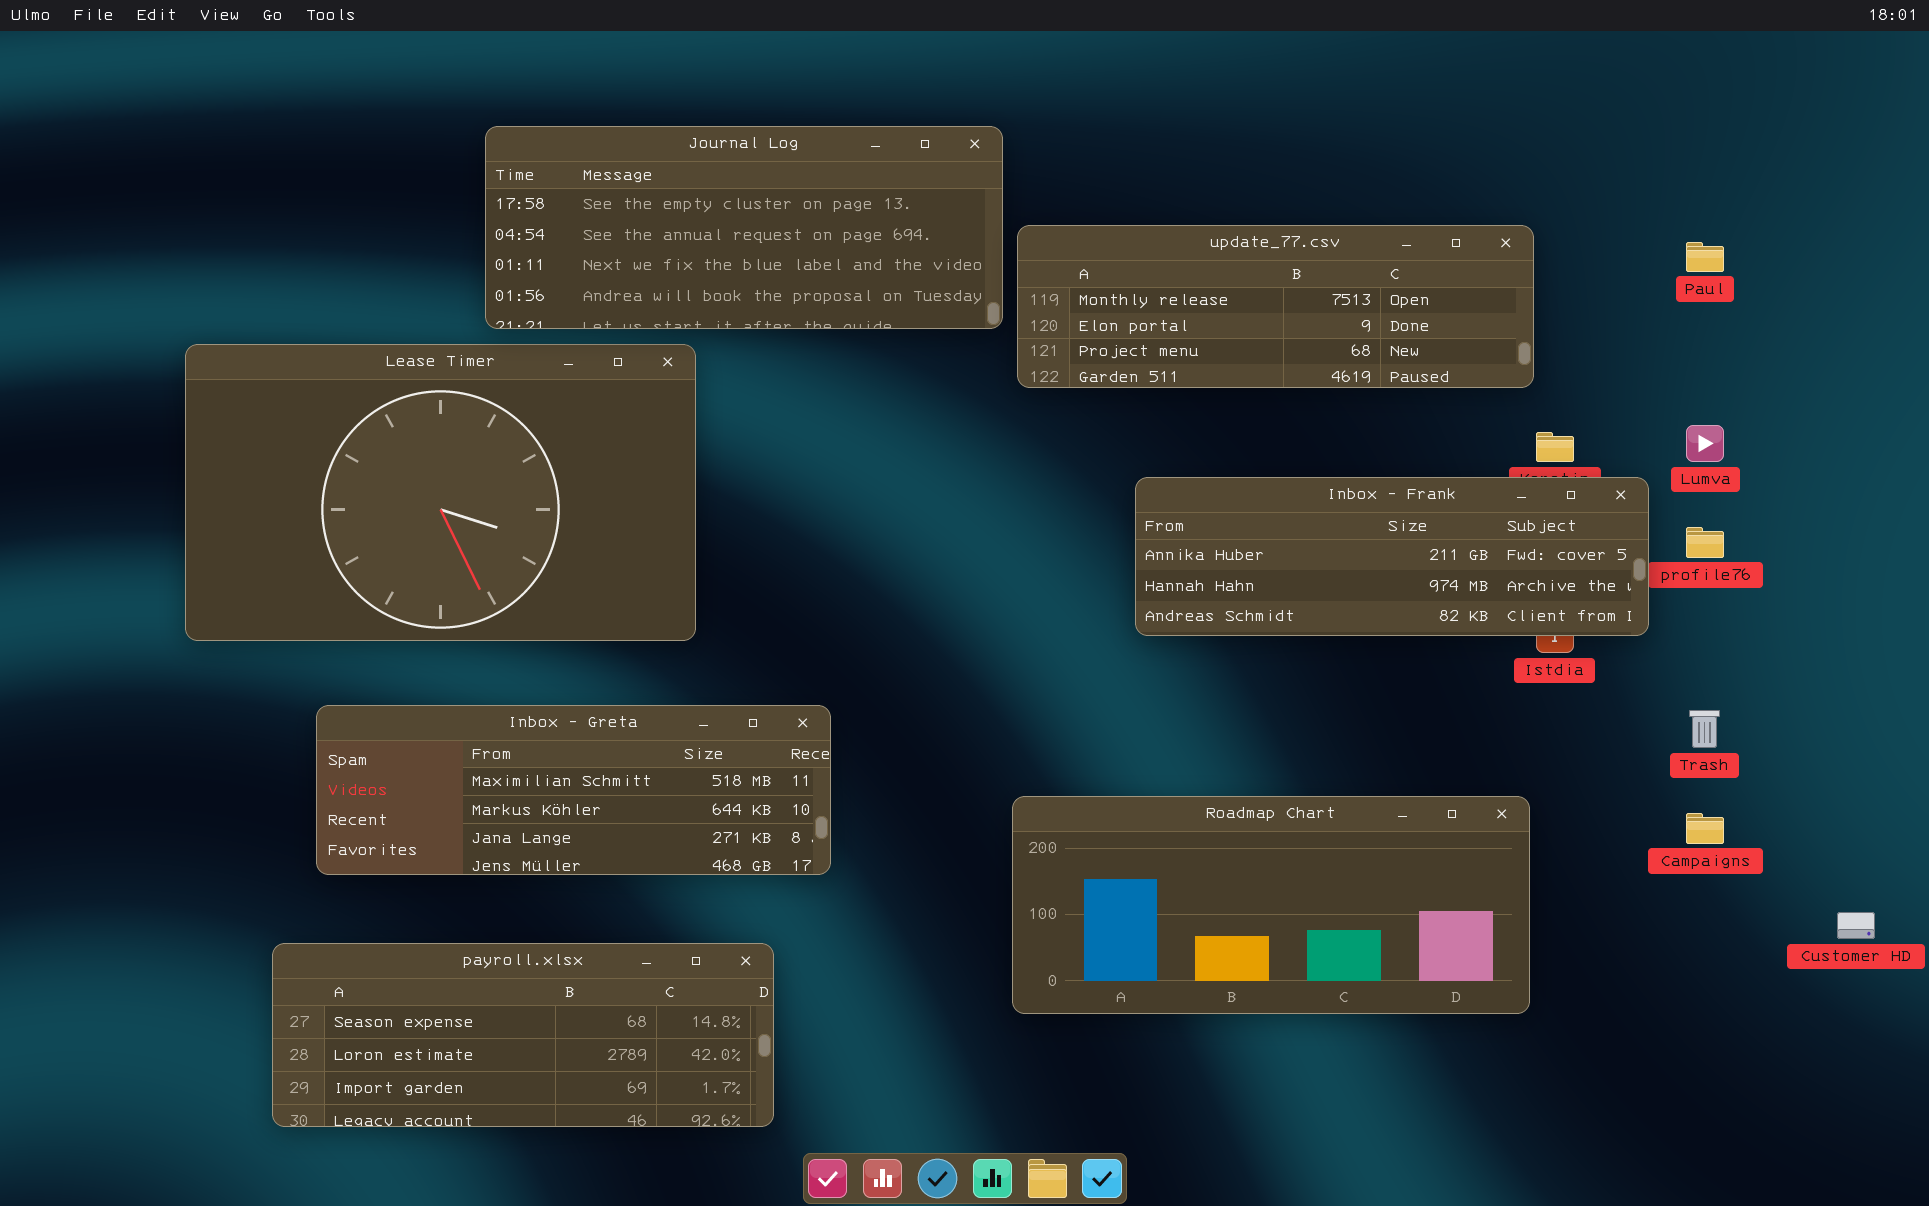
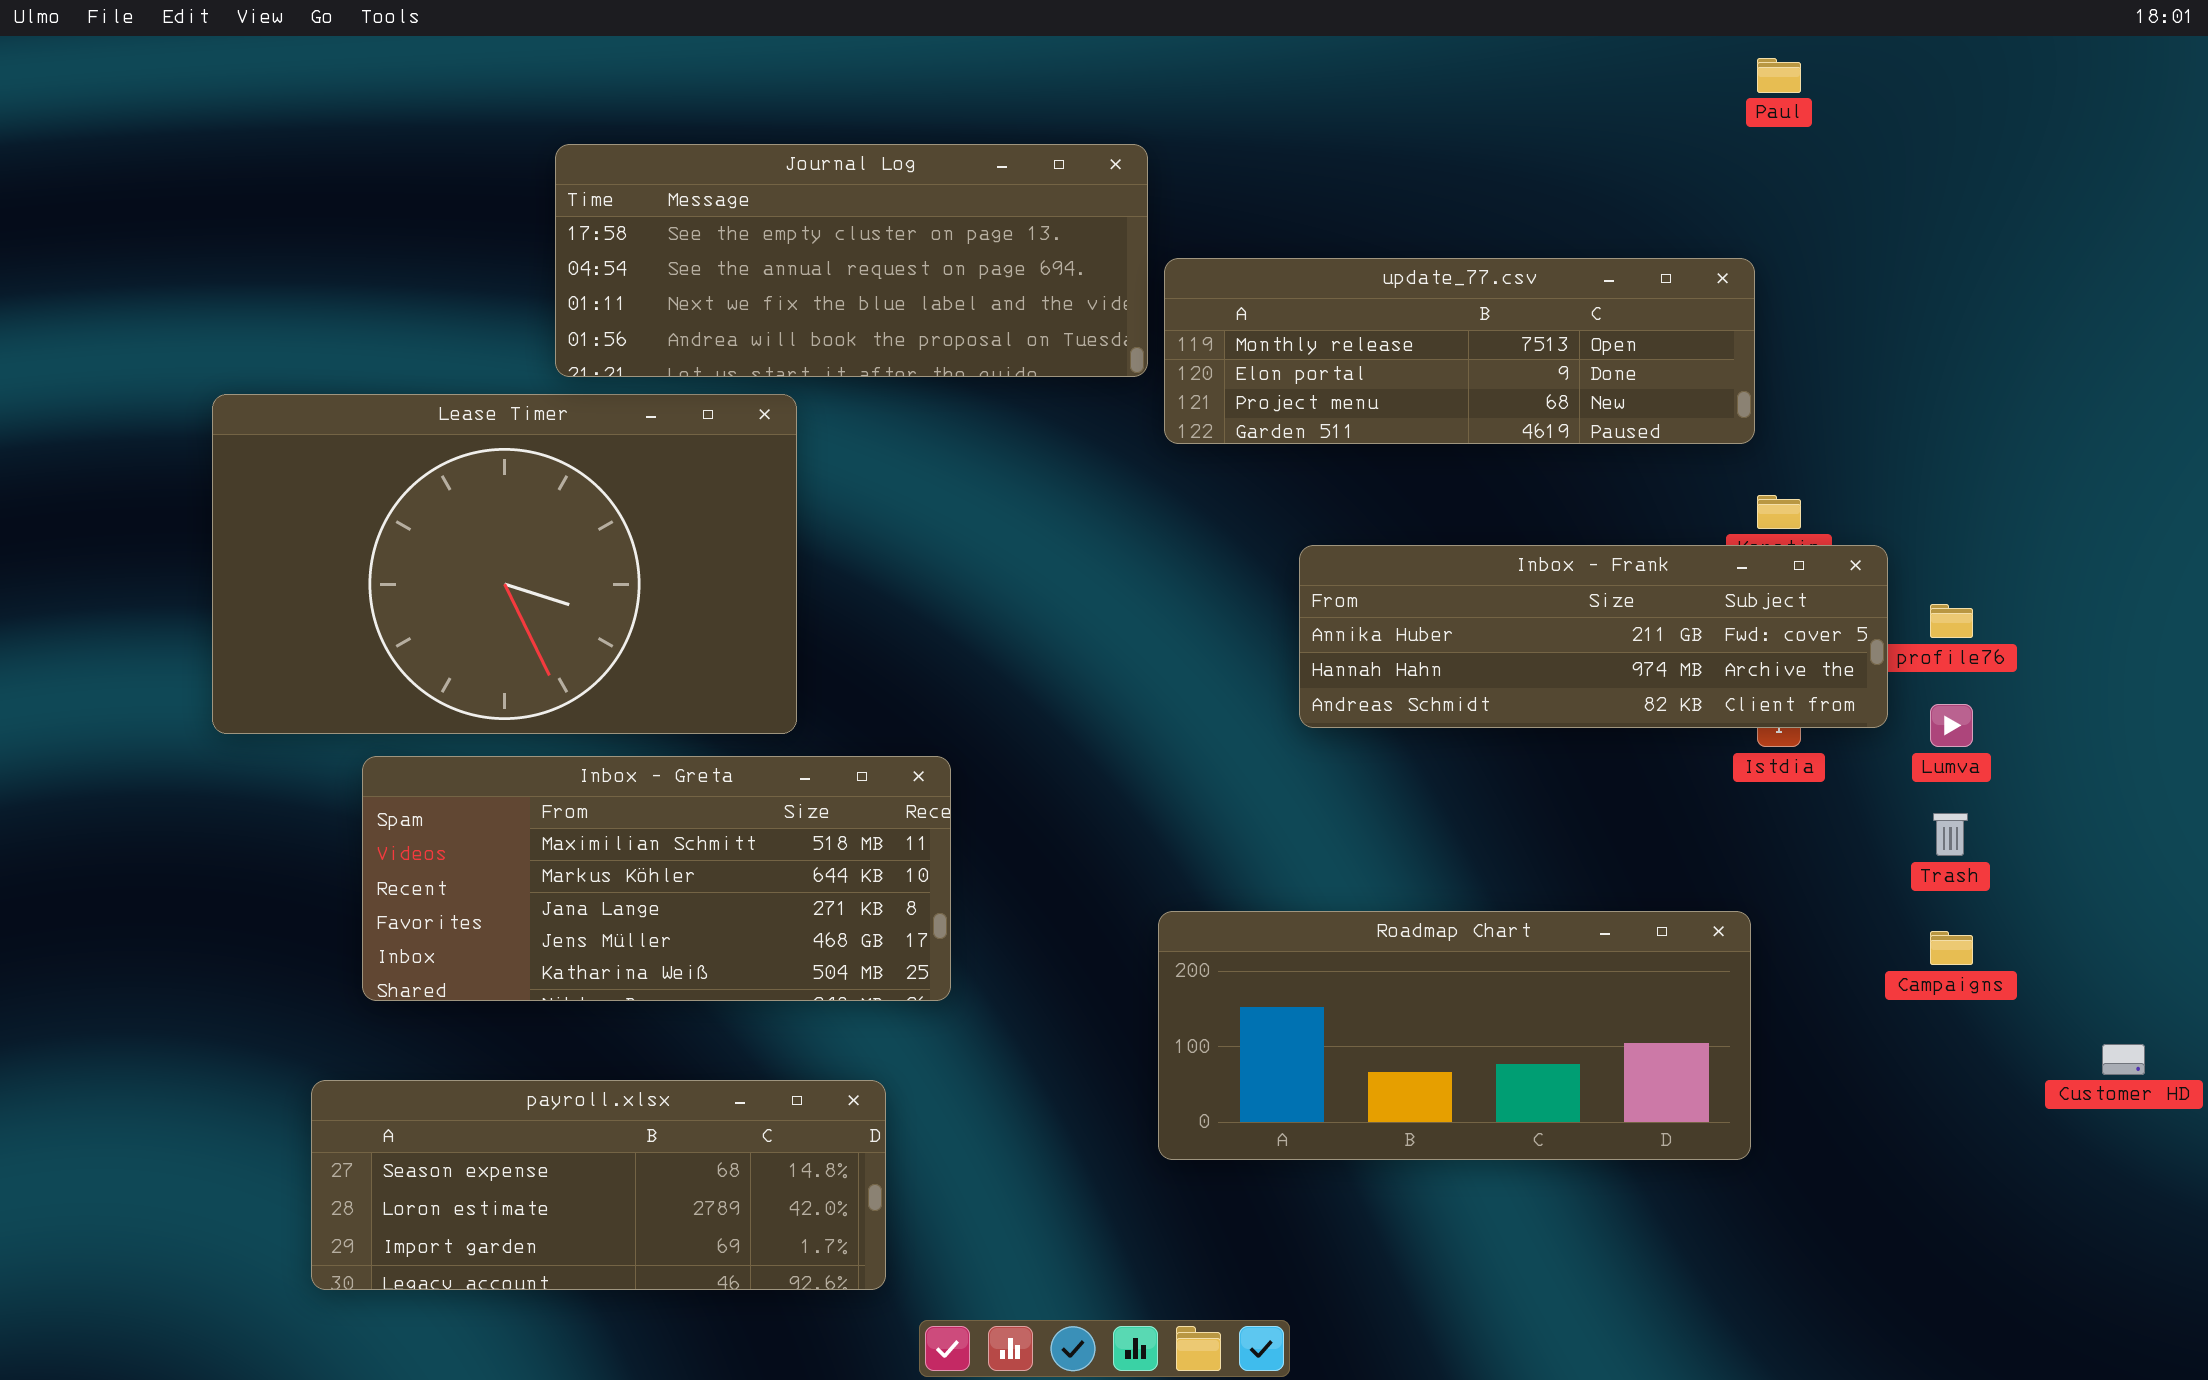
Paul: [1686,242,1724,272] -> [1757,58,1801,93], moved
Lumva: [1686,425,1724,462] -> [1930,704,1973,747], moved
Inbox - Greta: [316,705,831,875] -> [362,756,951,1001], resized

